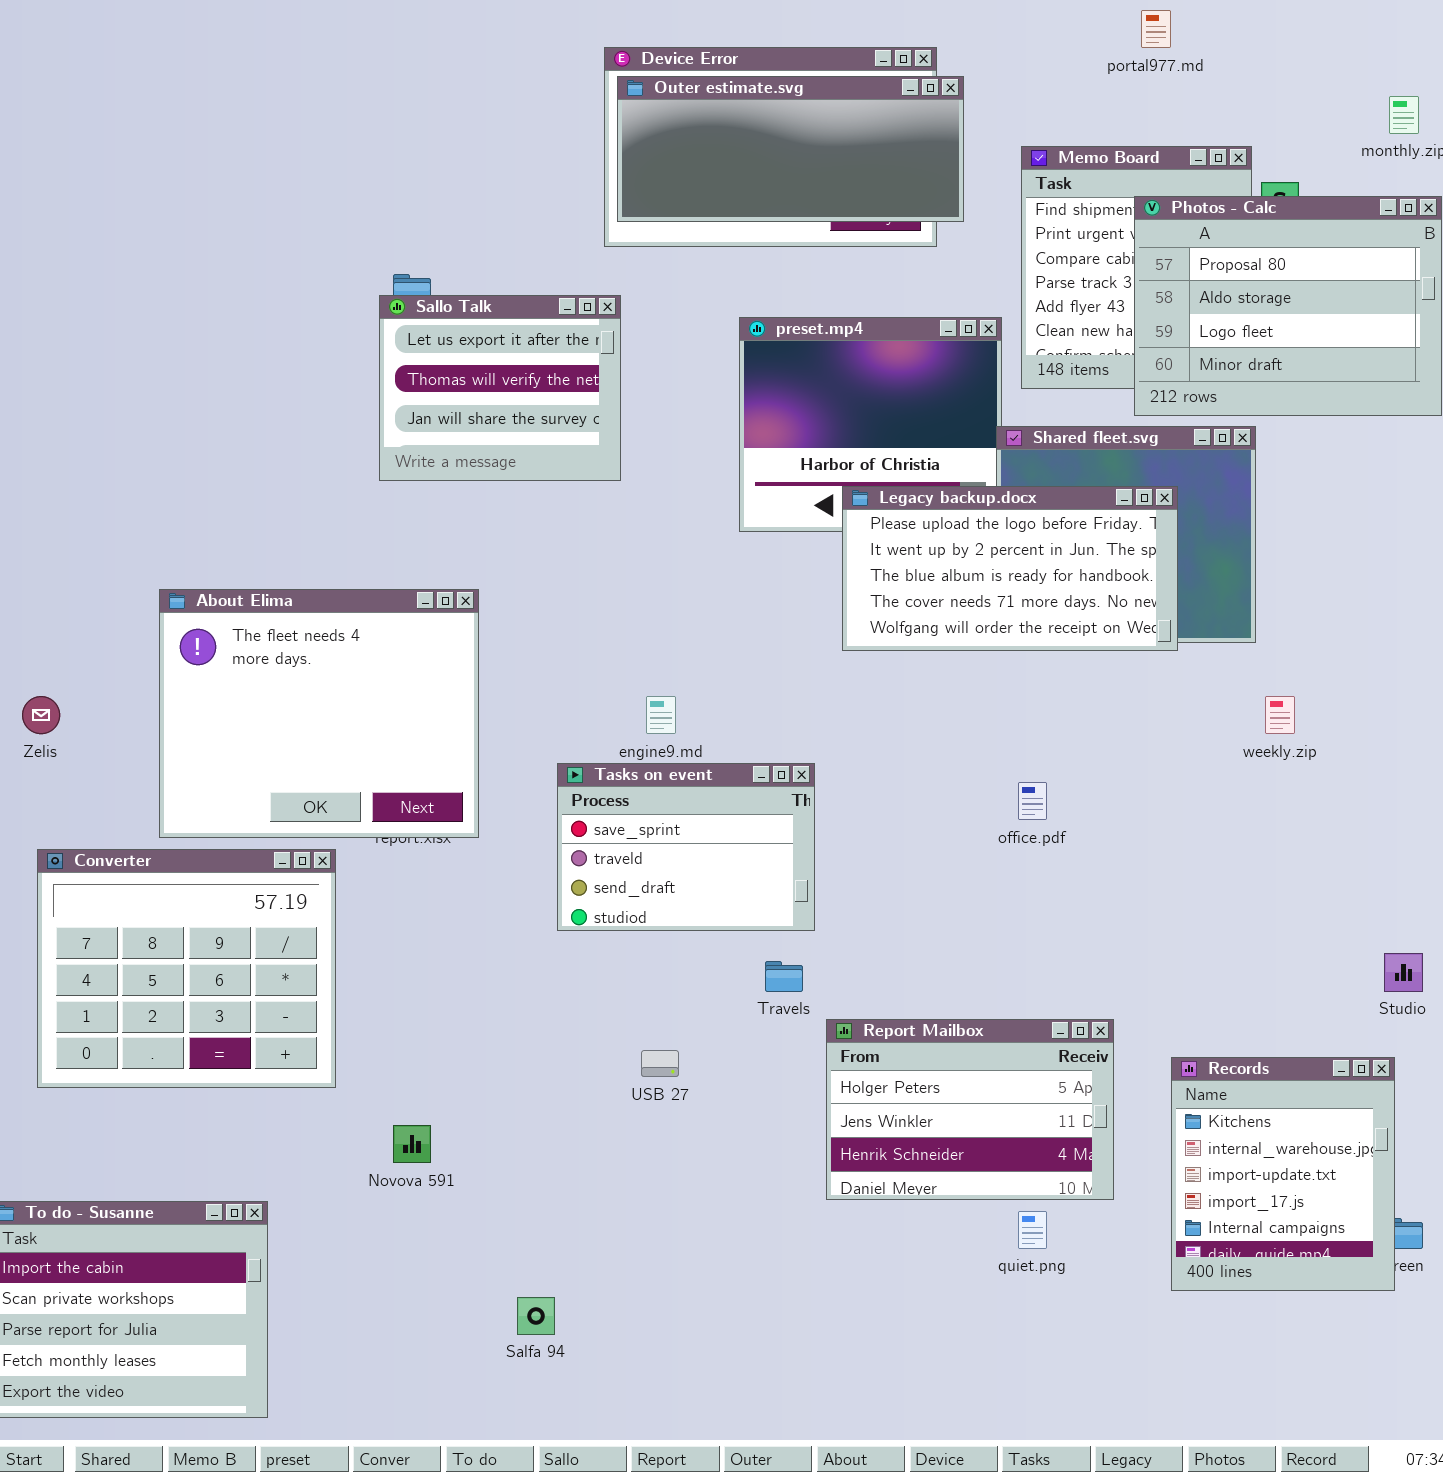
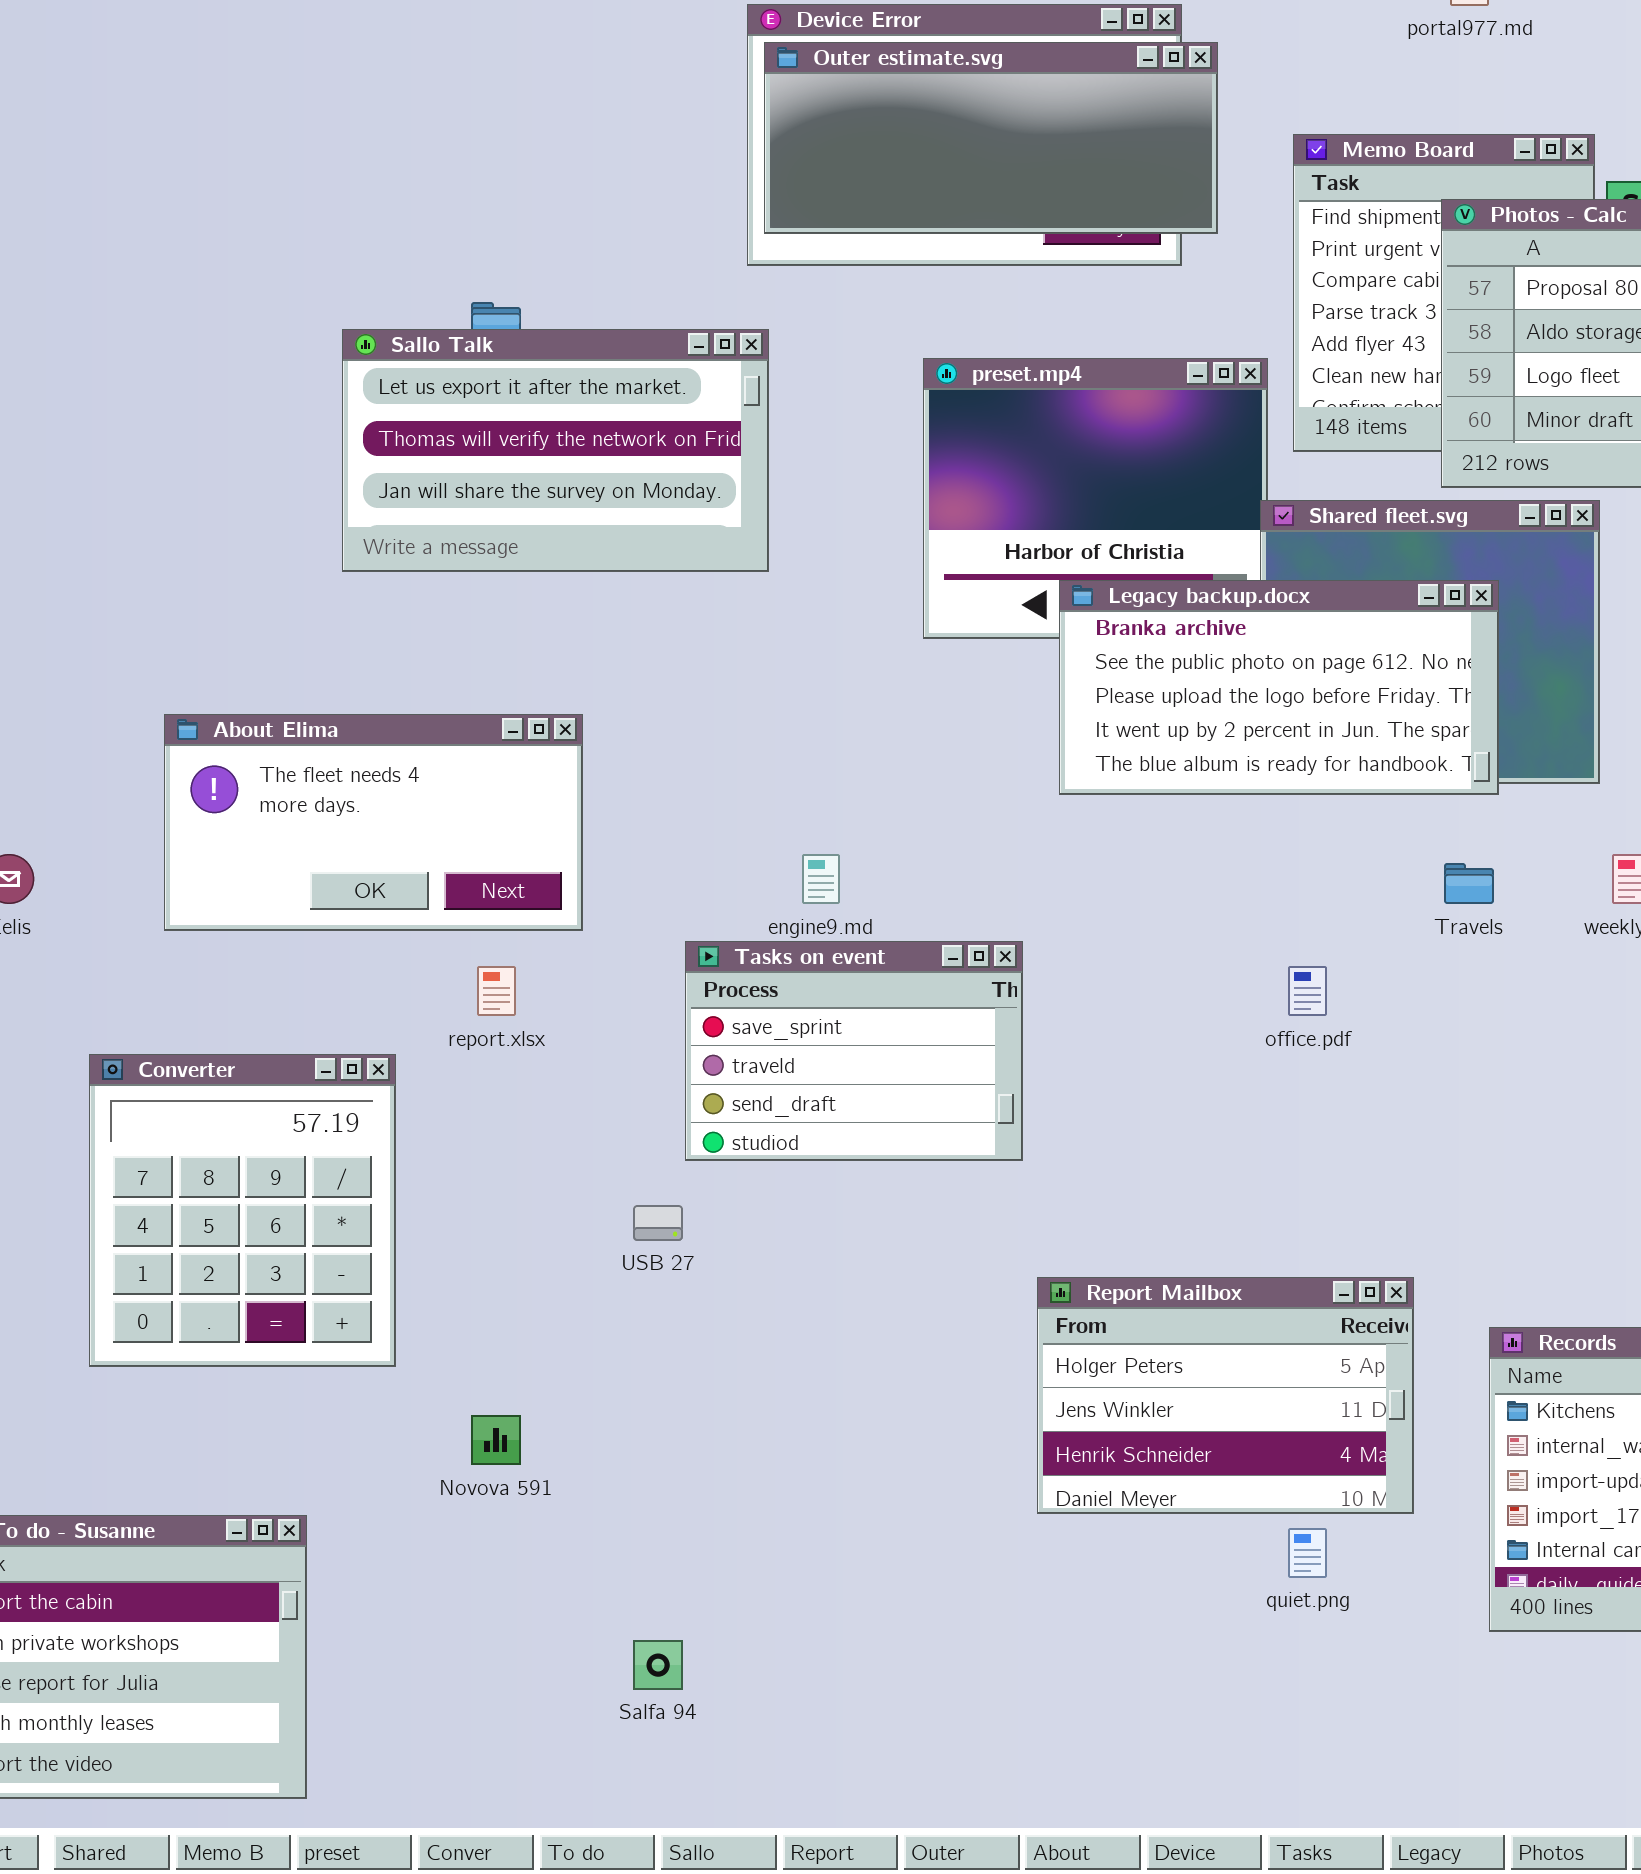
Sallo Talk: [379,295,621,481] -> [342,329,769,572], resized
Legacy backup.docx: [842,486,1178,651] -> [1059,580,1499,795], scrolled up 2 rows
About Elima: [159,589,479,838] -> [164,714,583,931], resized
Converter: [37,849,336,1088] -> [89,1054,396,1367], resized
Travels: [765,961,803,992] -> [1444,863,1494,904], moved
USB 27: [641,1050,679,1077] -> [633,1205,683,1241], moved

